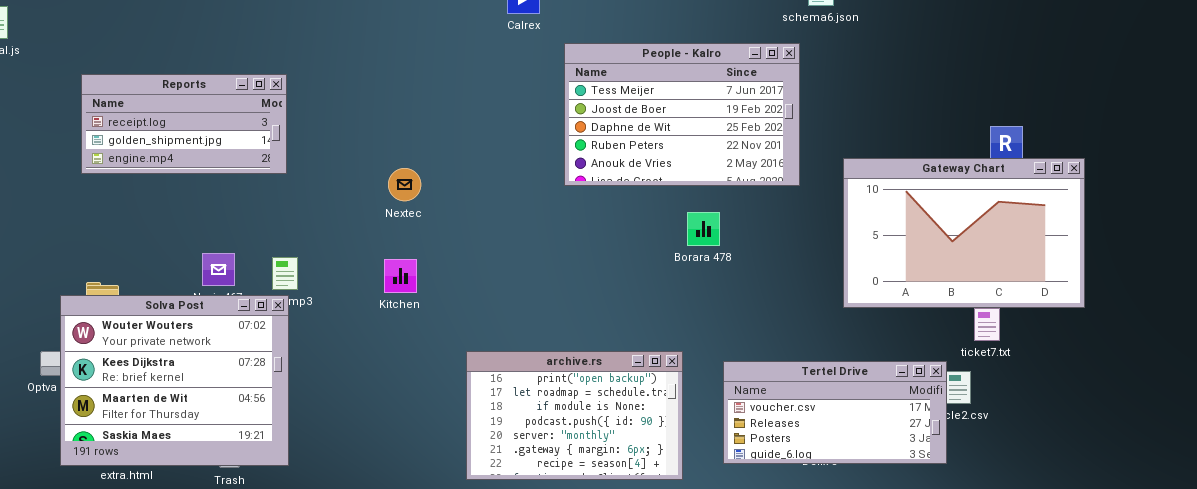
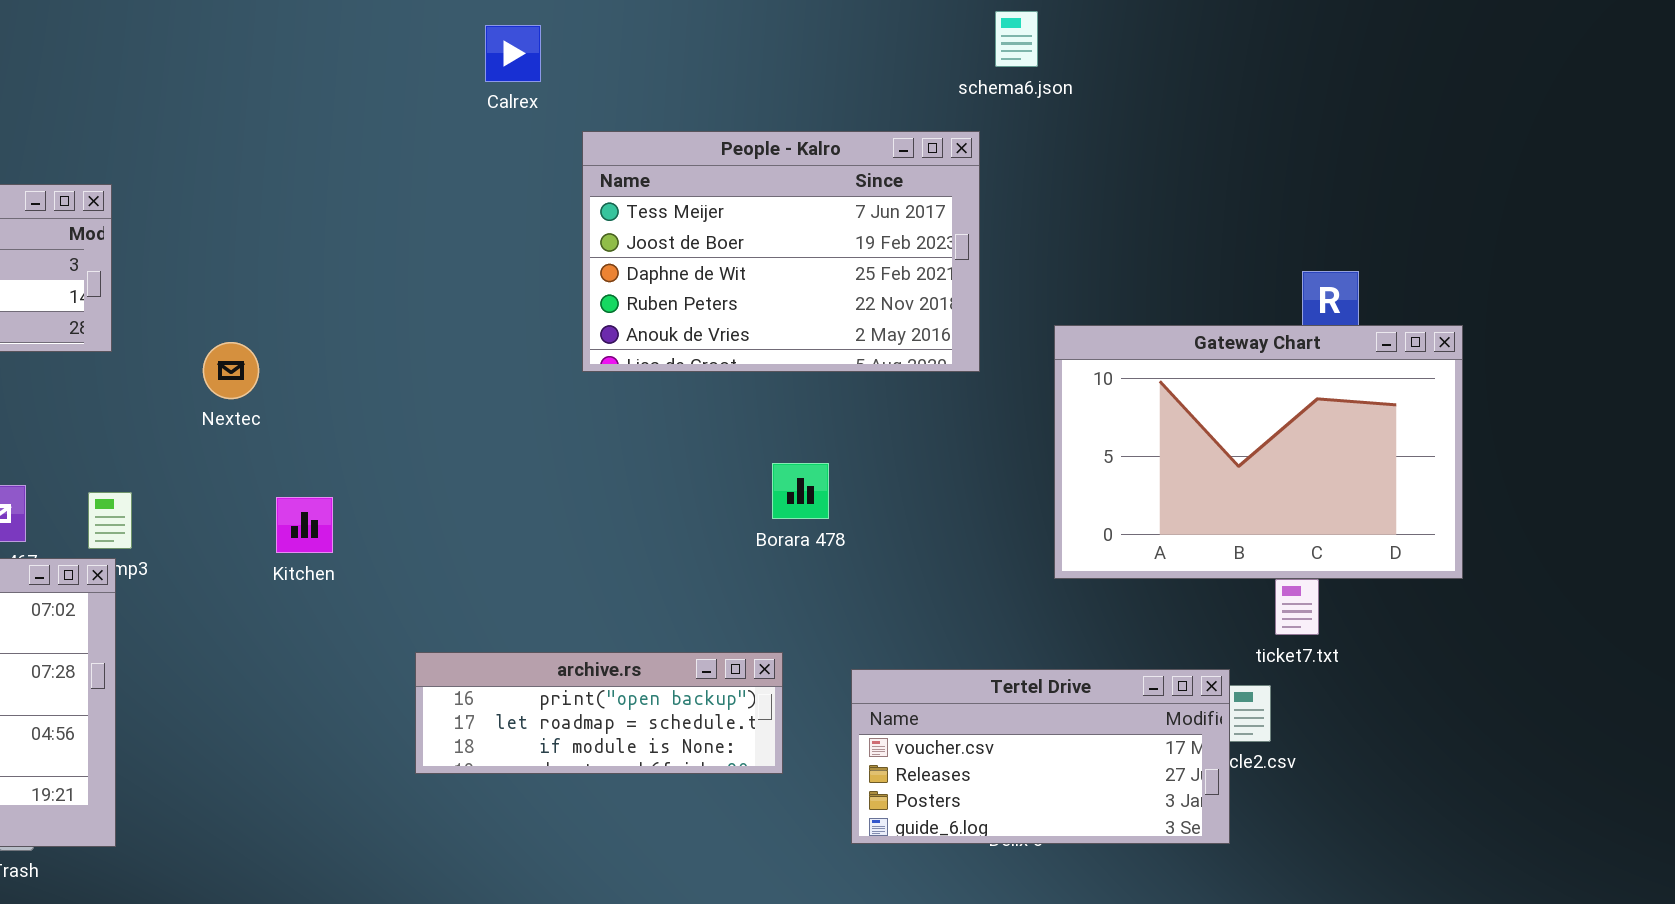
Nextec: [388,168,421,201] -> [203,342,259,399], moved
Borara 478: [687,212,720,246] -> [772,463,829,519], moved
archive.rs: [466,351,683,480] -> [415,652,783,774], resized

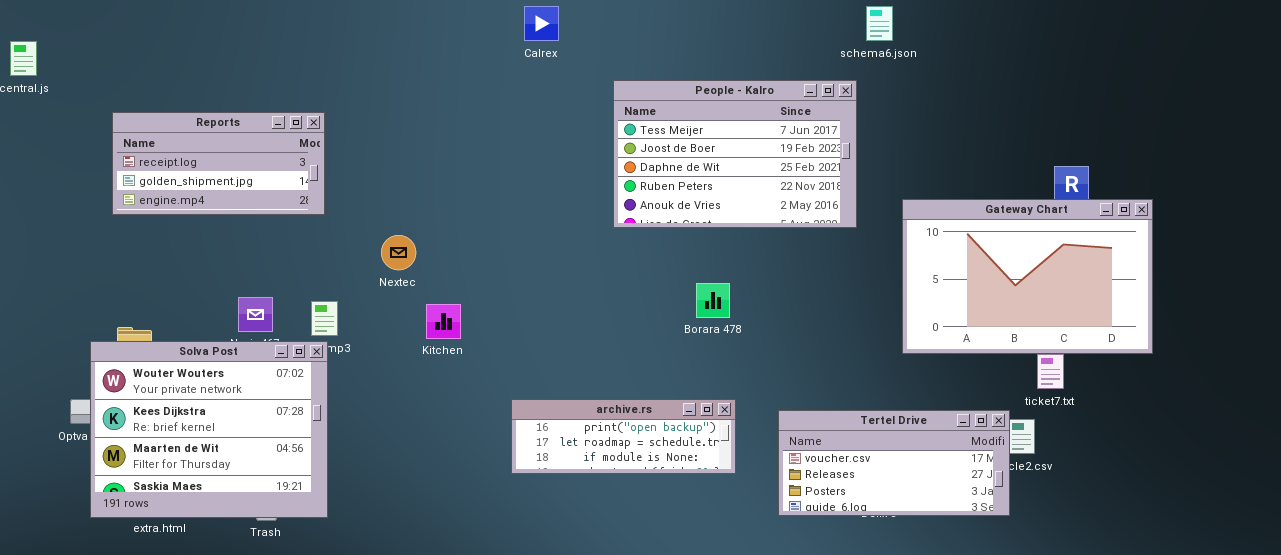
Calrex: [485,25,541,82] -> [524,6,559,41], moved
Nextec: [203,342,259,399] -> [381,235,416,270], moved
Borara 478: [772,463,829,519] -> [696,283,730,318], moved

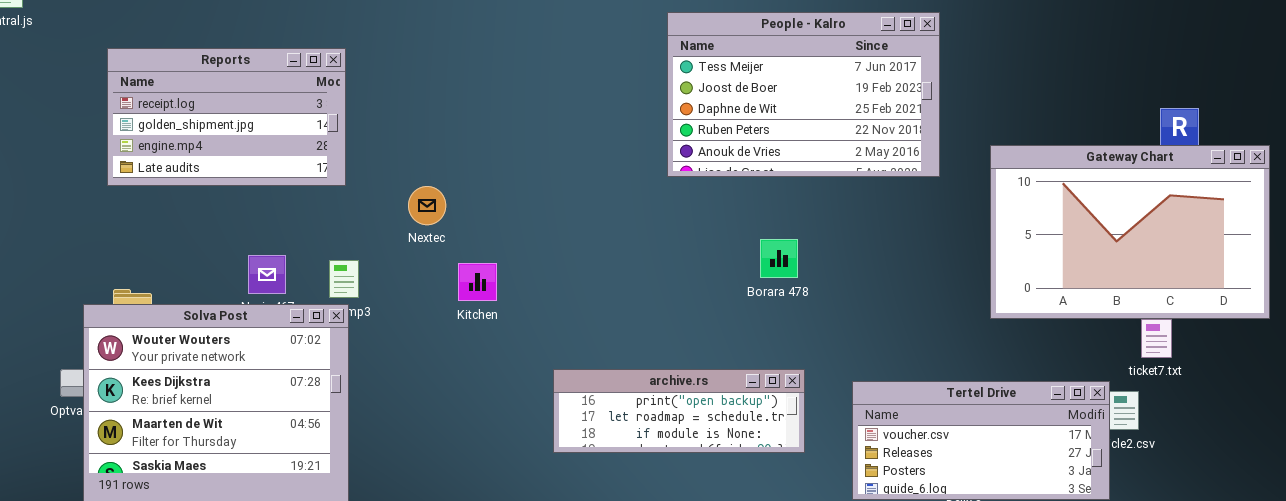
Reports: [112,112,325,215] -> [107,48,346,186], resized

